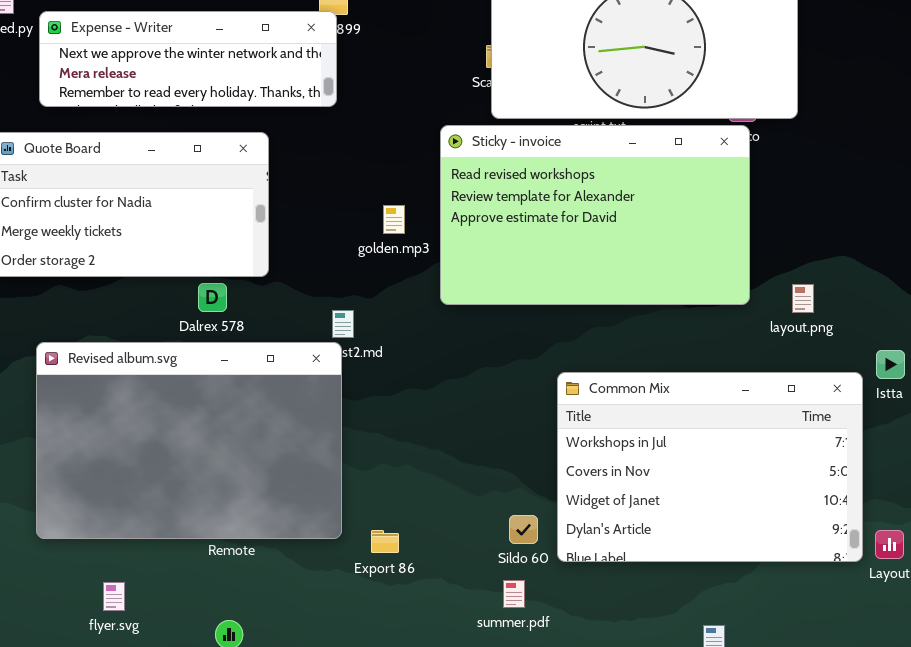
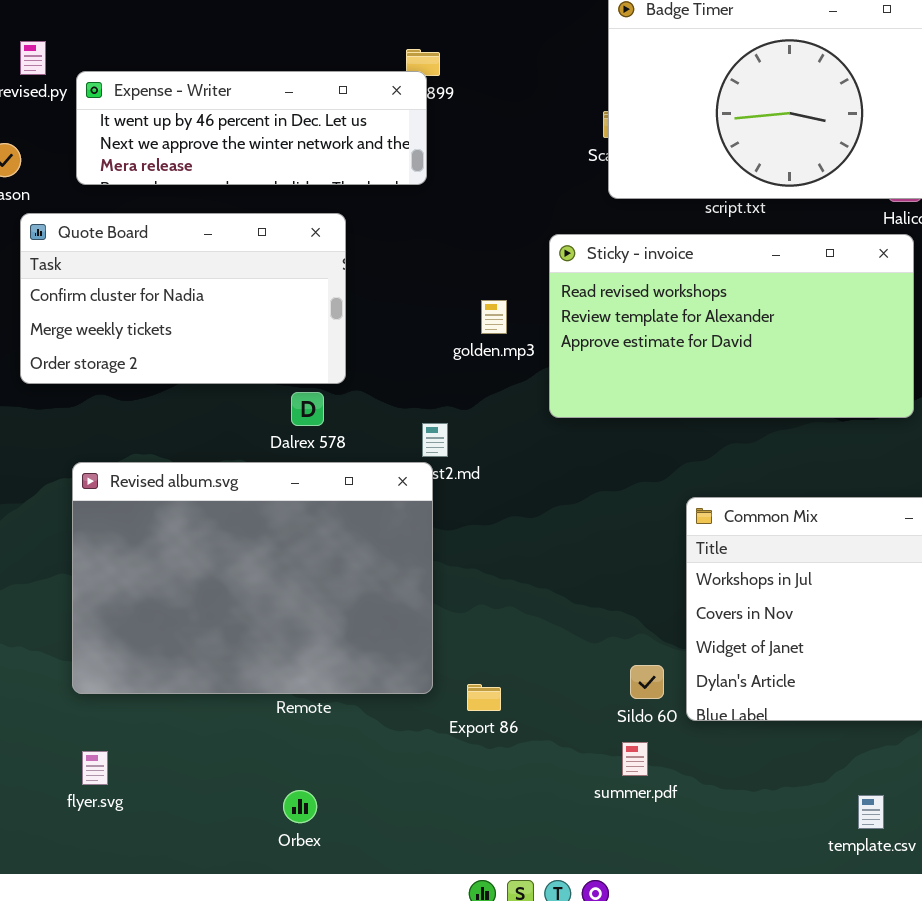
Expense - Writer: [39,11,337,107] -> [76,71,427,185], scrolled up 1 row
Sticky - invoice: [440,125,750,305] -> [549,234,914,418], resized
Dalrex 578: [198,283,227,312] -> [291,392,324,426], moved
flyer.svg: [103,582,125,611] -> [82,751,108,785], moved

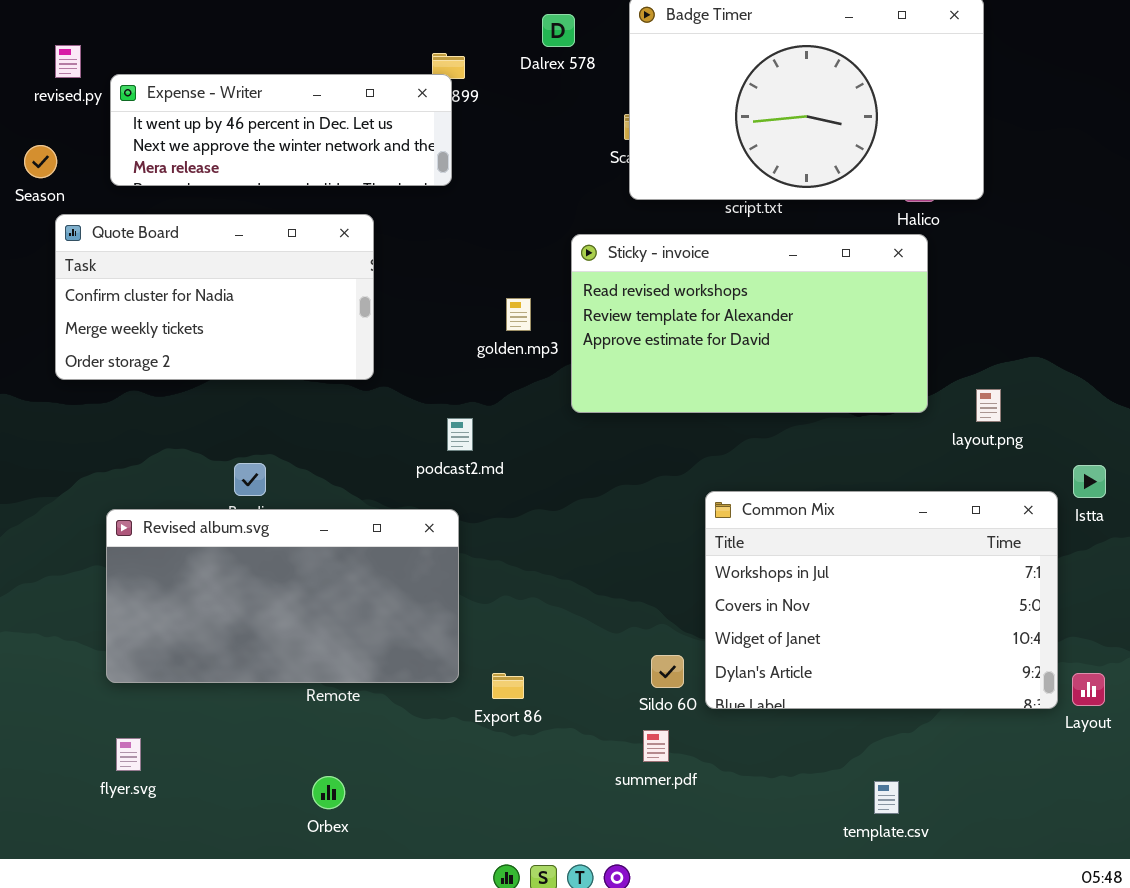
Dalrex 578: [291,392,324,426] -> [542,14,575,47], moved
Revised album.svg: [72,462,433,694] -> [106,509,459,683], resized

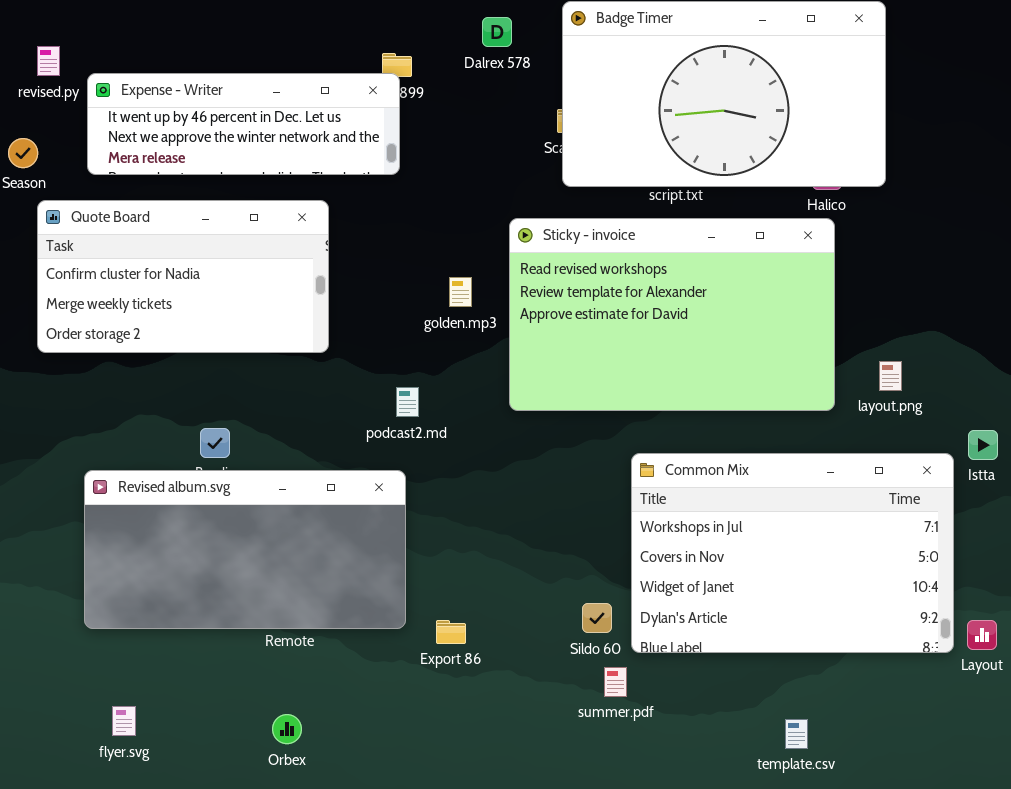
Sticky - invoice: [571,234,928,413] -> [509,218,835,411], resized
summer.pdf: [643,730,669,762] -> [604,667,627,697], moved
flyer.svg: [116,738,141,771] -> [112,706,136,736], moved

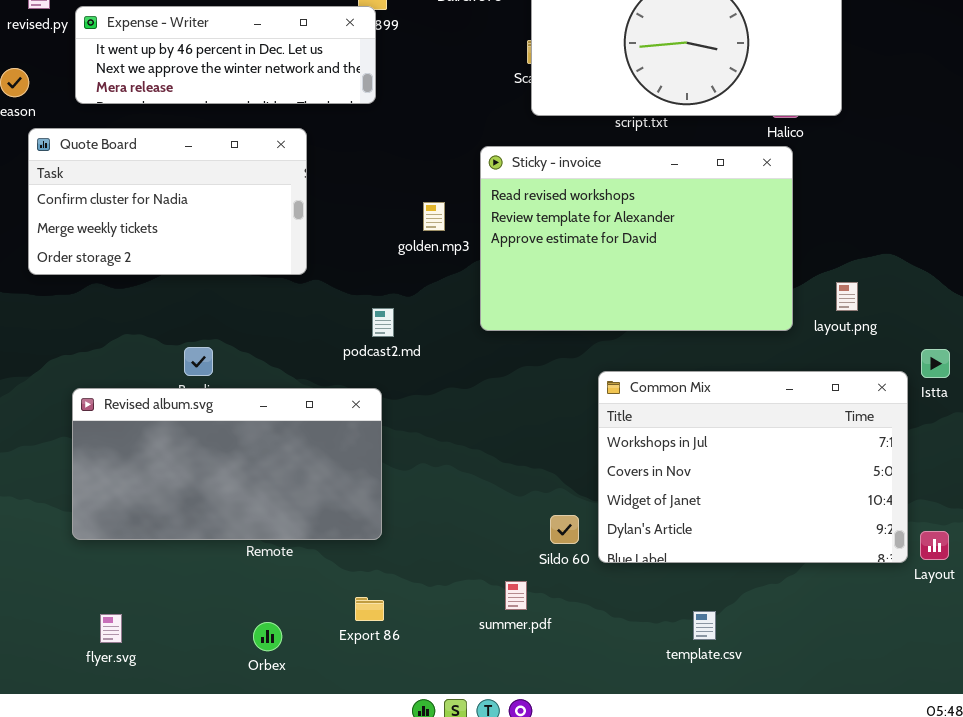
Export 86: [436,620,466,644] -> [355,597,384,621], moved
summer.pdf: [604,667,627,697] -> [505,581,527,610], moved
template.csv: [785,719,808,749] -> [693,611,716,640], moved

